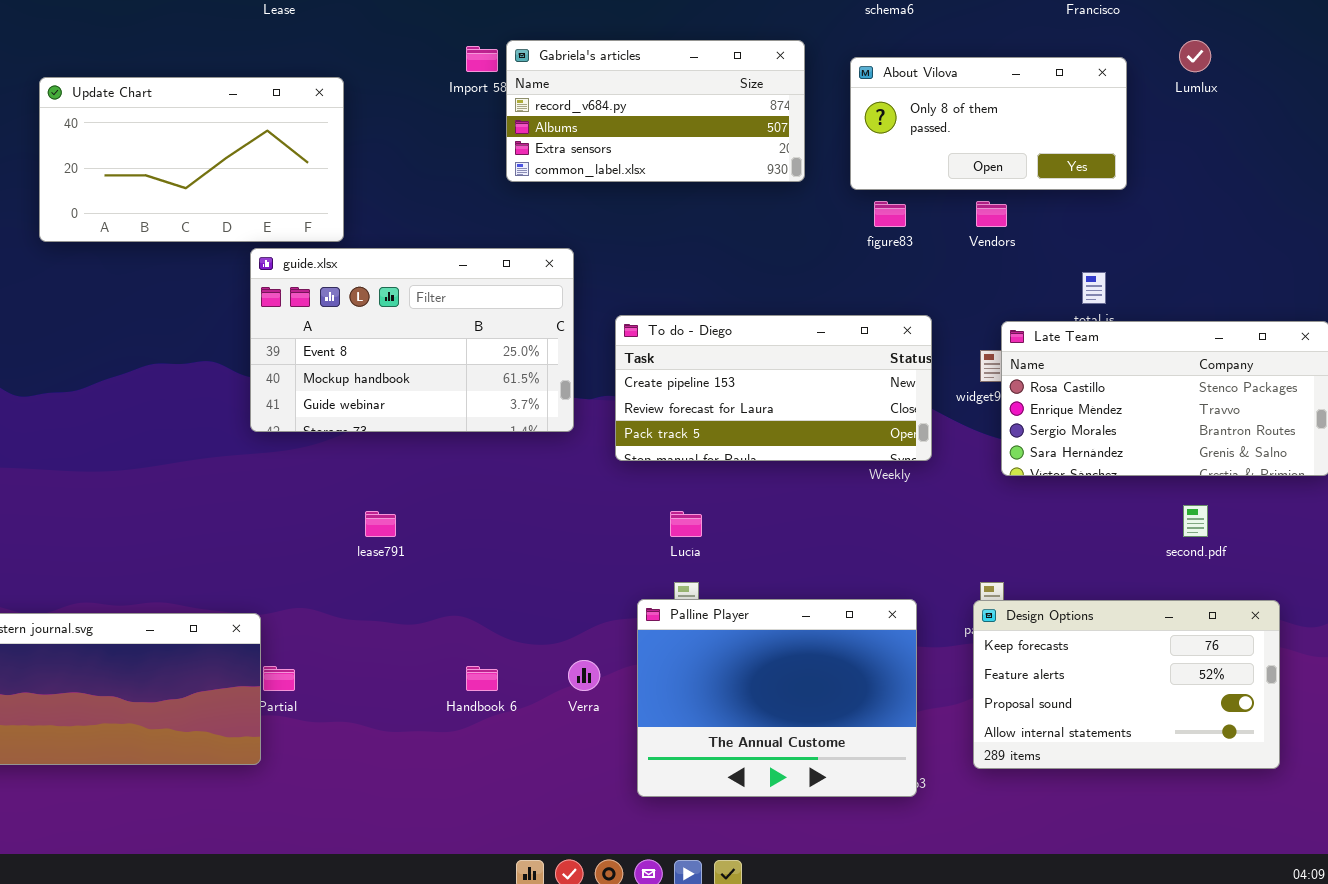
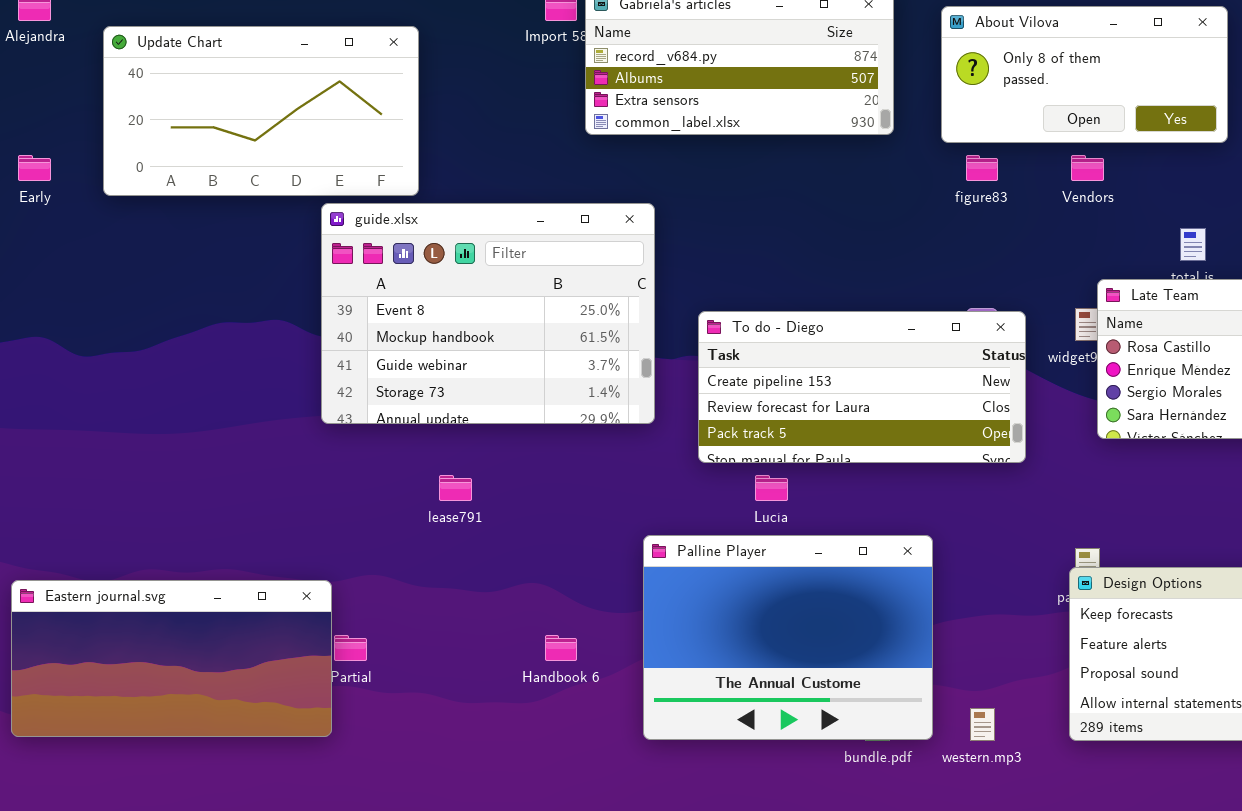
guide.xlsx: [250,248,574,432] -> [321,203,655,424], resized
To do - Diego: [615,315,932,461] -> [698,311,1026,463], moved
Palline Player: [637,599,917,797] -> [643,535,933,740], moved

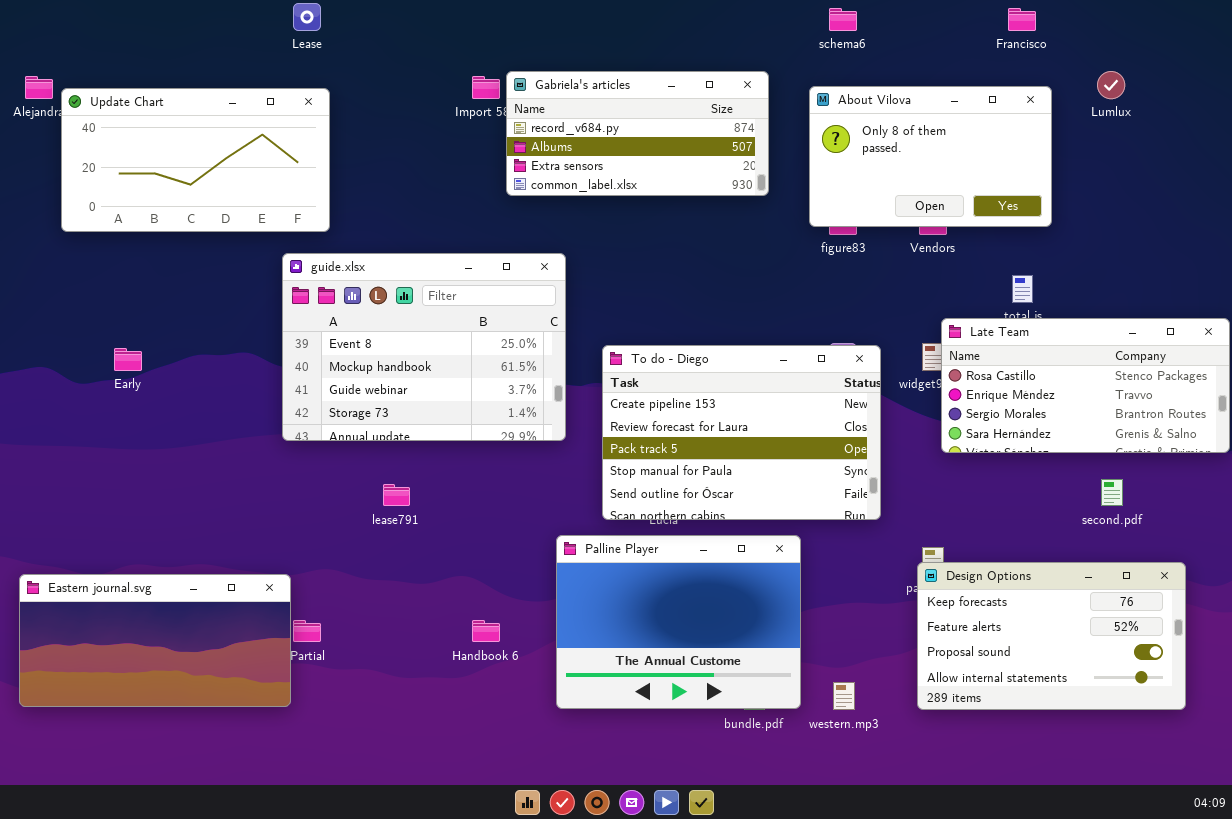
About Vilova: [941,6,1228,143] -> [809,86,1052,227], resized
Update Chart: [103,26,419,196] -> [61,88,330,232], moved
Early: [18,155,51,181] -> [114,348,142,371], moved
To do - Diego: [698,311,1026,463] -> [602,345,881,520], resized

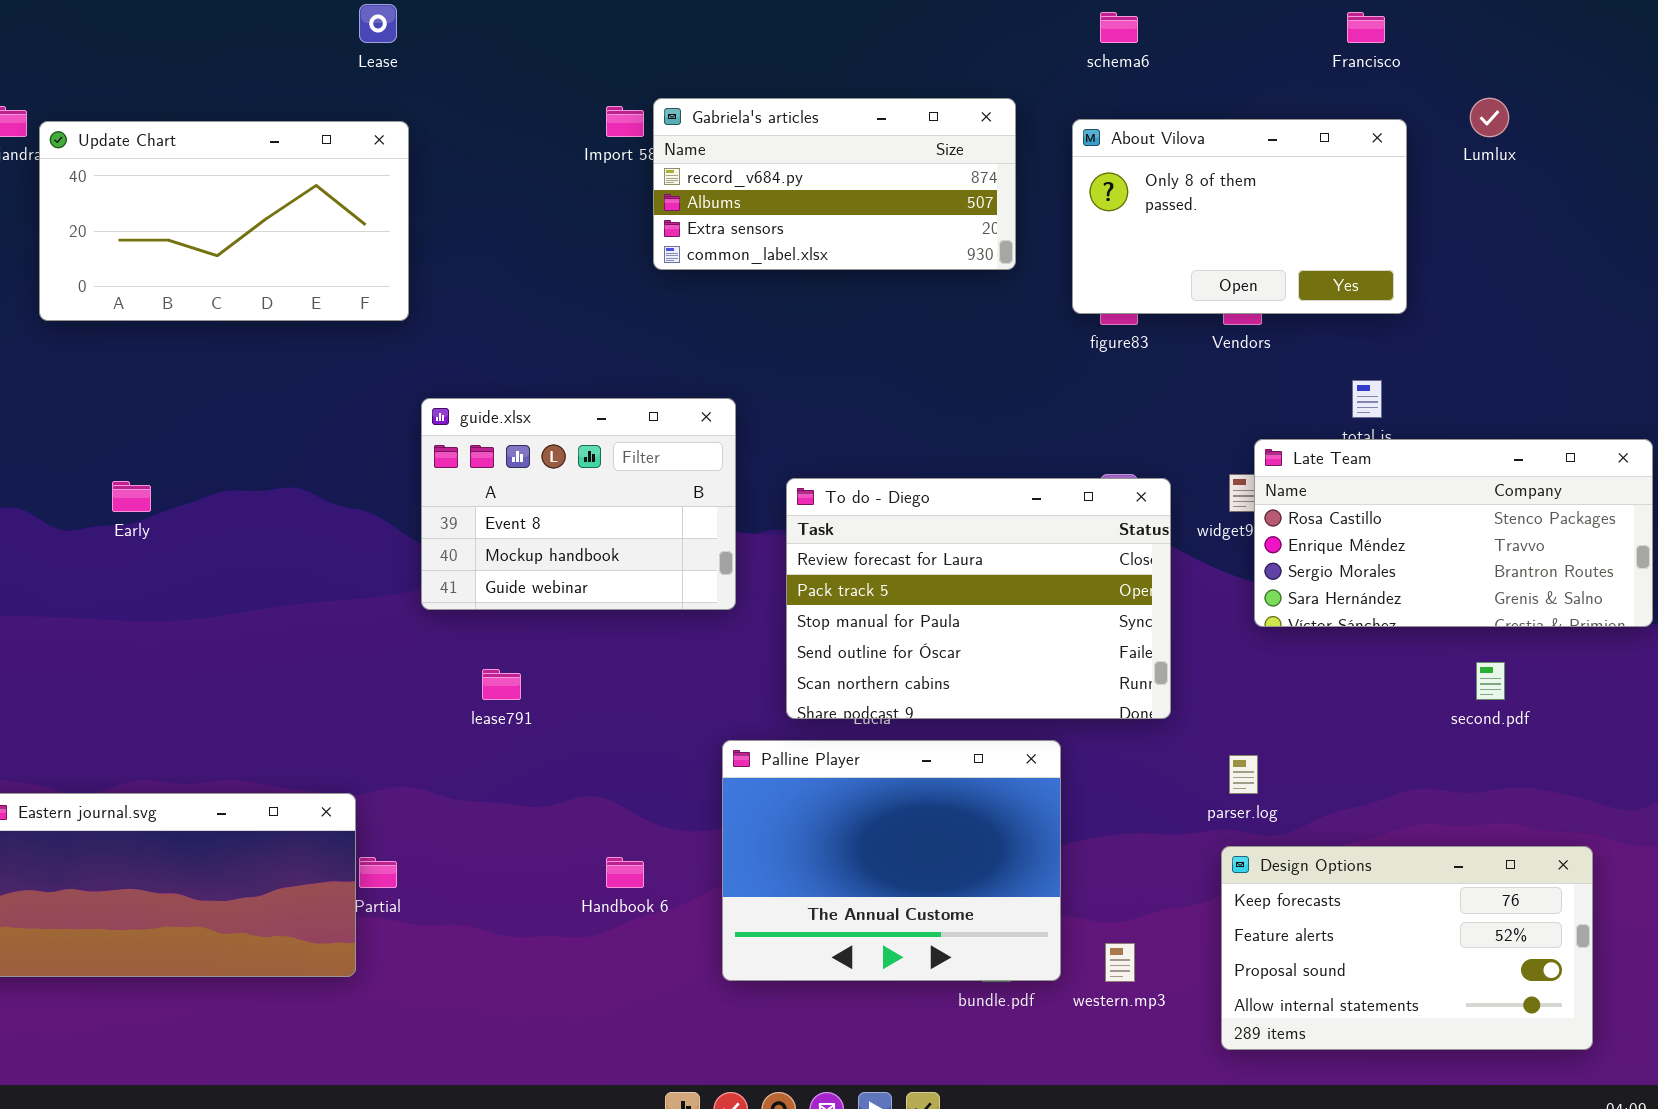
guide.xlsx: [282,253,566,441] -> [421,398,736,610], resized
To do - Diego: [602,345,881,520] -> [786,478,1171,719], scrolled down 1 row
Design Options: [917,562,1186,710] -> [1221,846,1593,1050], moved

